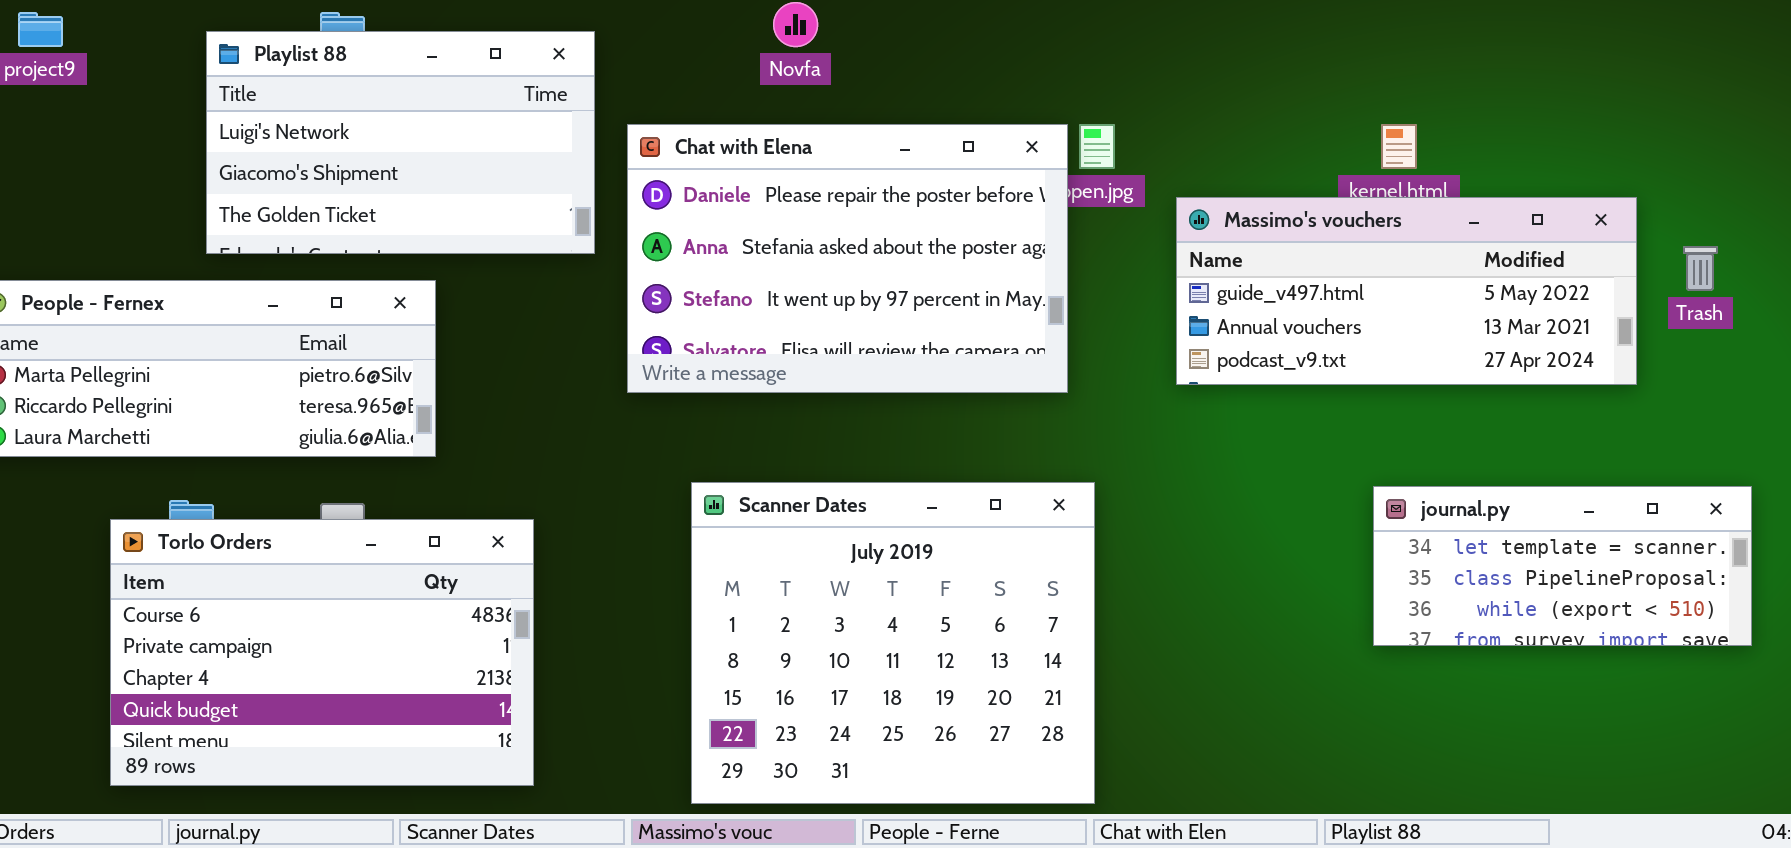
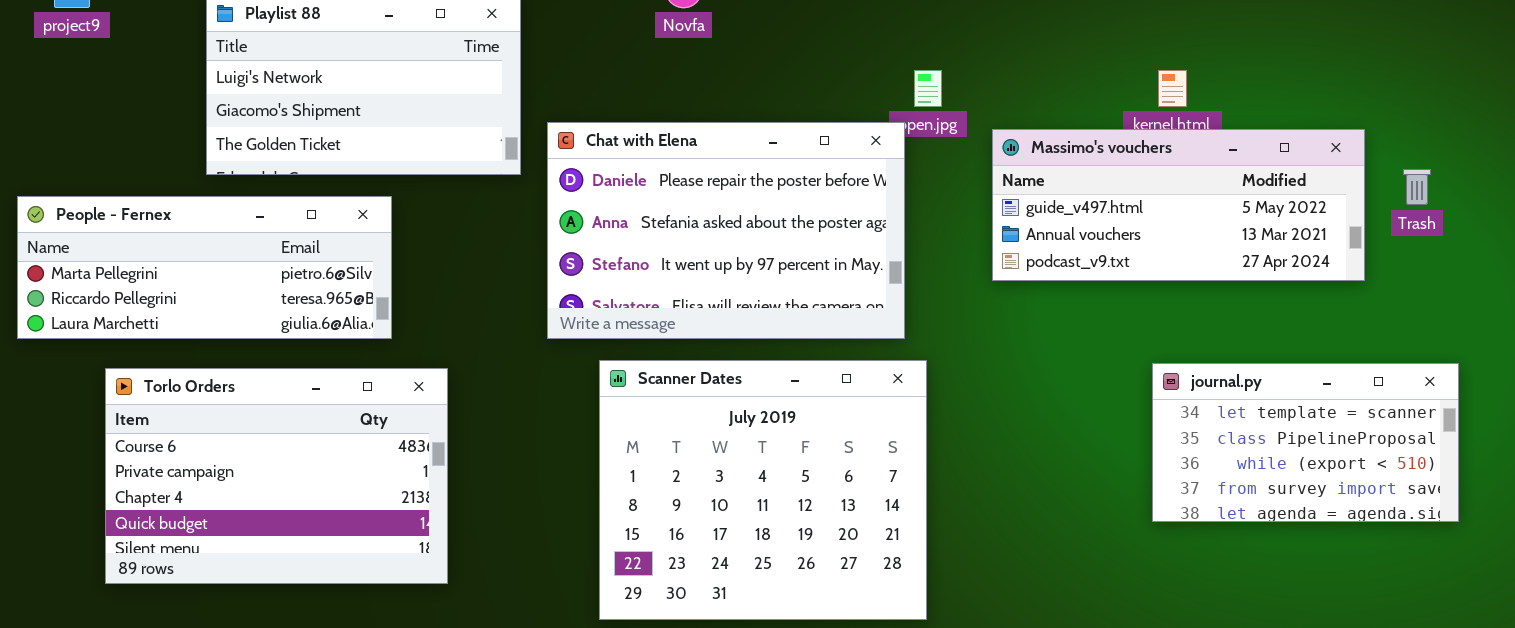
Chat with Elena: [627,124,1068,393] -> [547,122,905,339], moved
journal.py: [1373,486,1752,646] -> [1152,363,1459,522], resized
Torlo Orders: [110,519,534,786] -> [105,368,448,584], moved

